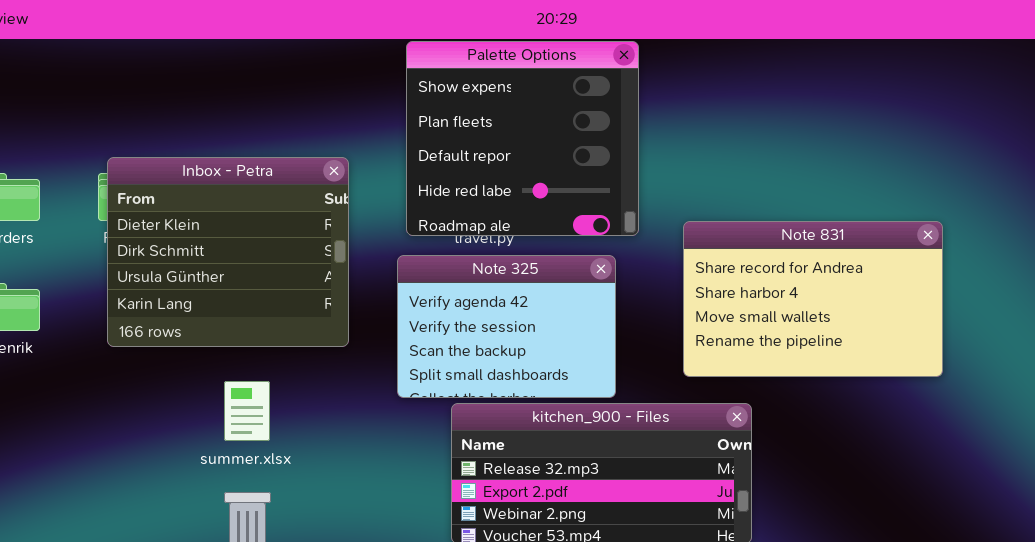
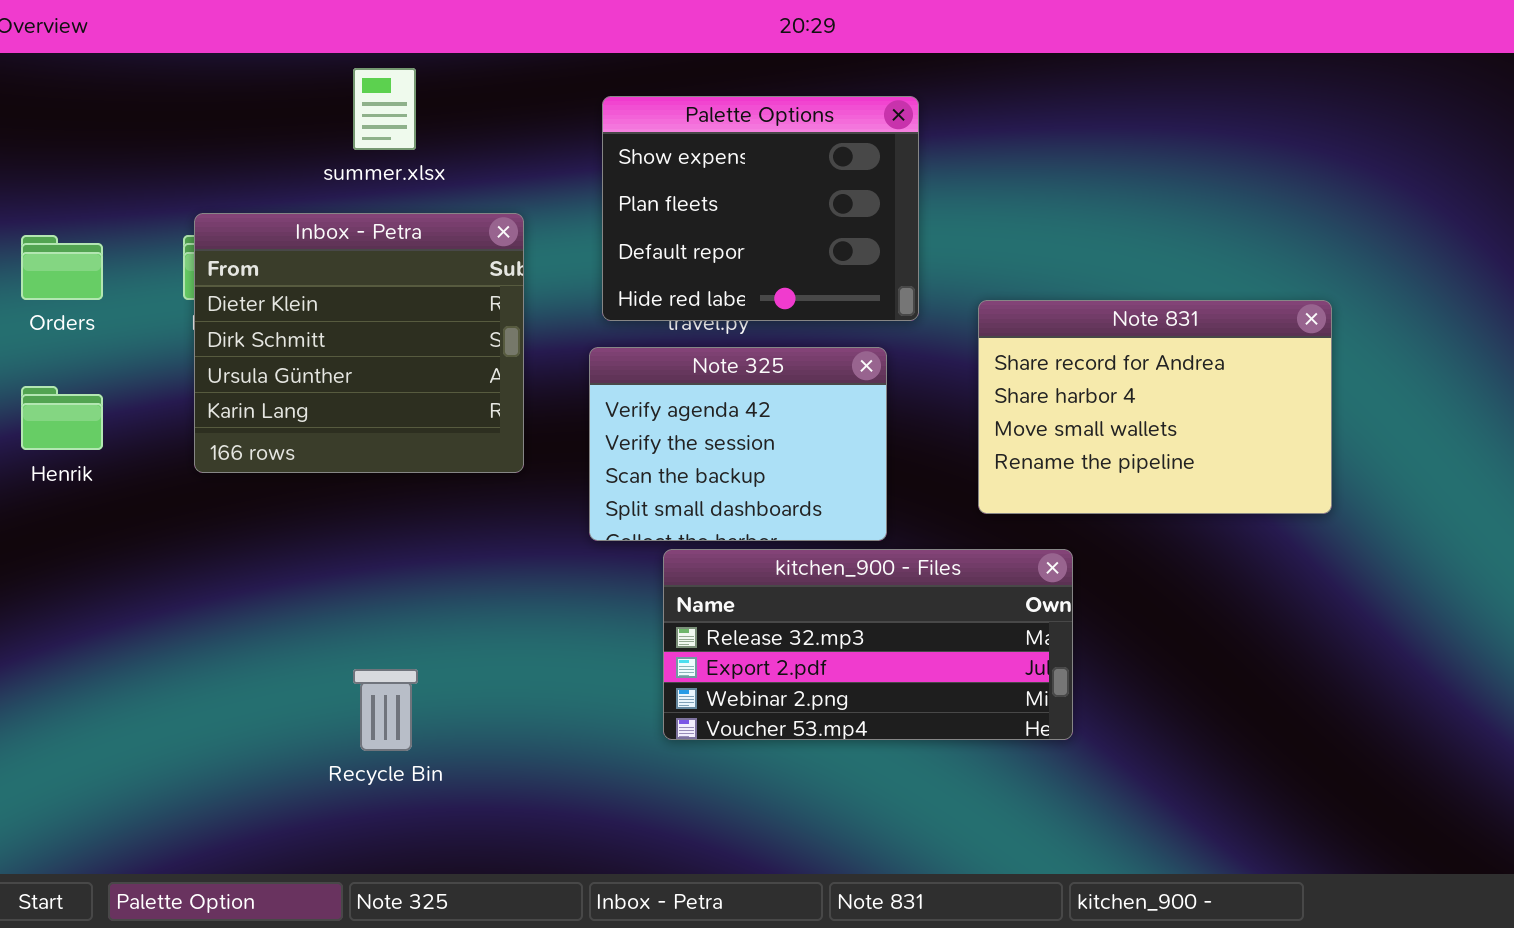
Palette Options: [406,41,639,236] -> [602,96,919,321], resized
summer.xlsx: [224,381,270,441] -> [353,68,416,150], moved

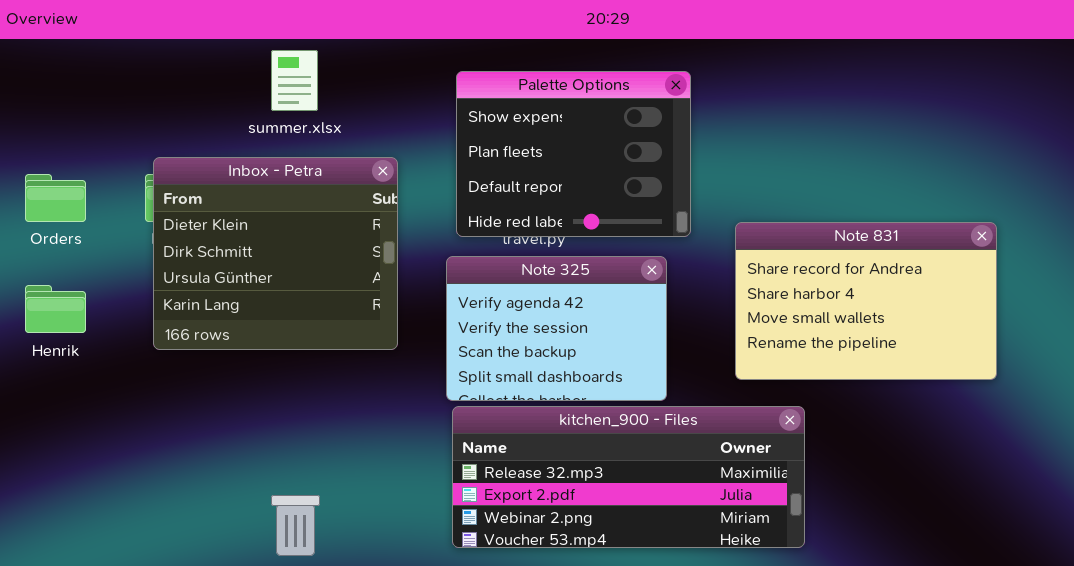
kitchen_900 - Files: [663,549,1073,740] -> [452,406,805,548], resized

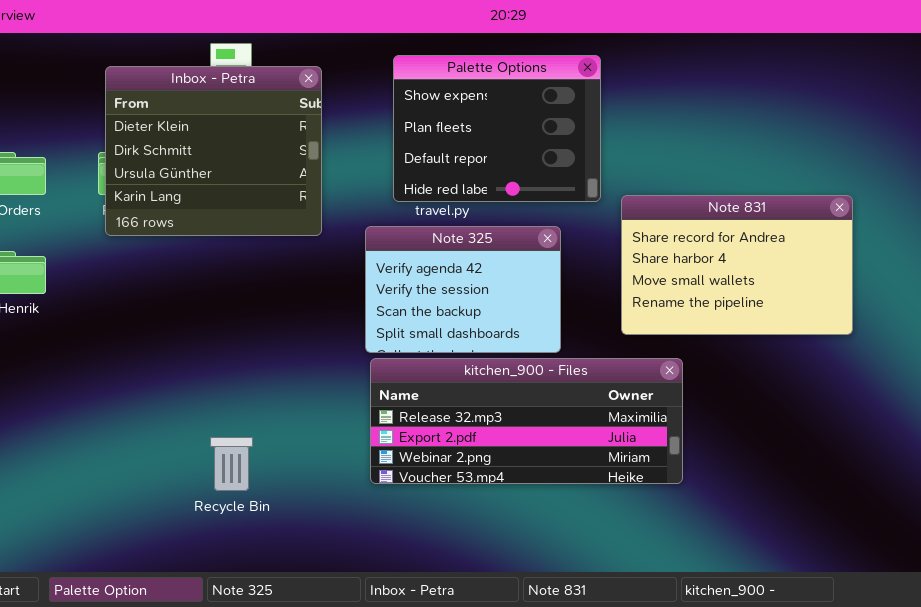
Palette Options: [456,71,691,237] -> [393,55,601,202], moved
Inbox - Petra: [153,157,398,350] -> [105,66,322,236], moved

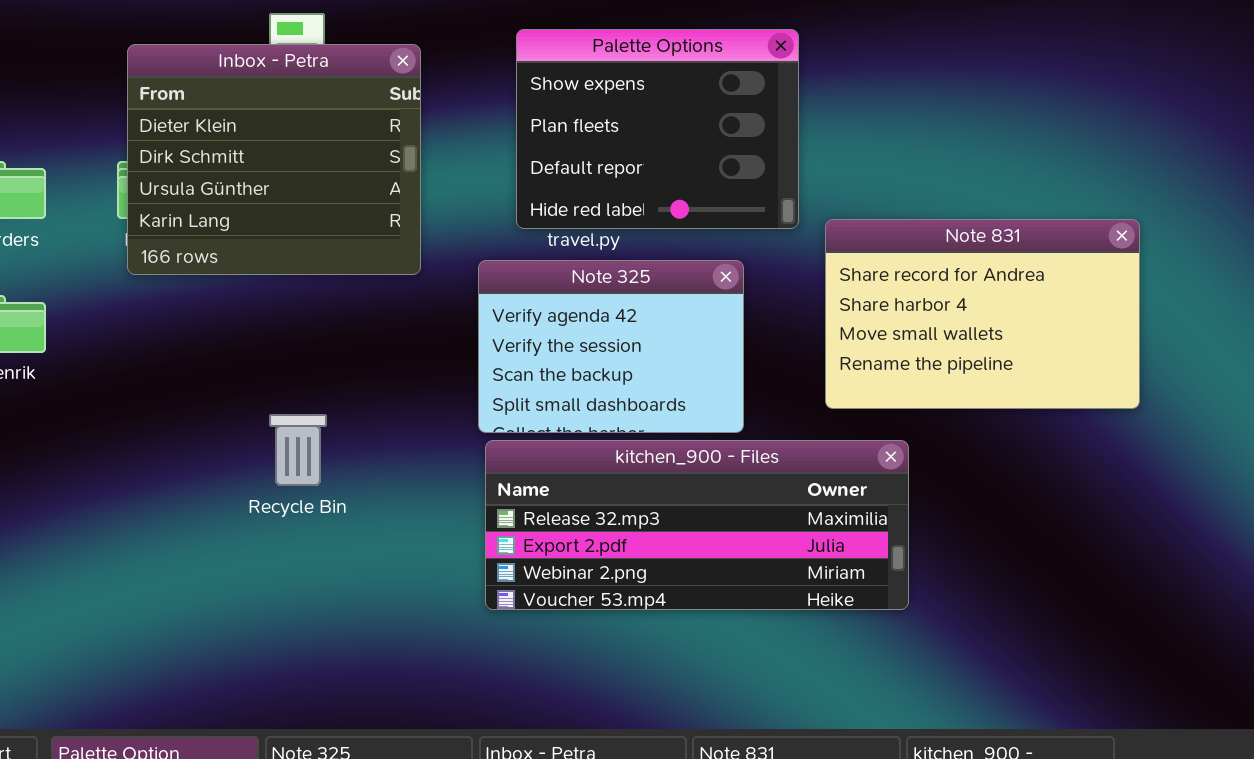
Recycle Bin: [210,437,253,491] -> [269,414,327,486], moved

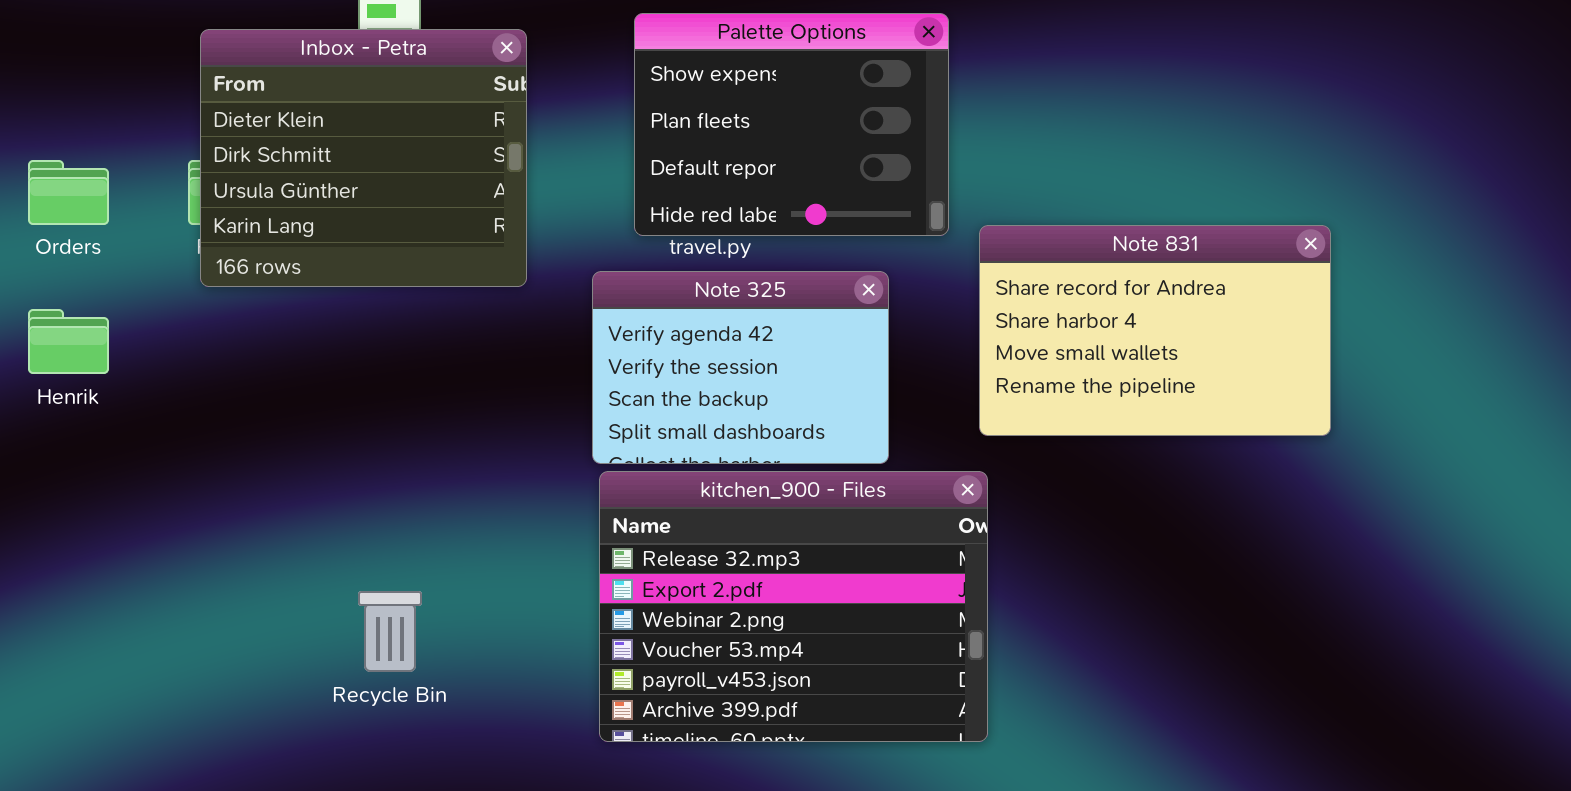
Recycle Bin: [269,414,327,486] -> [358,591,422,672], moved
kitchen_900 - Files: [485,440,909,610] -> [599,471,988,742], resized

